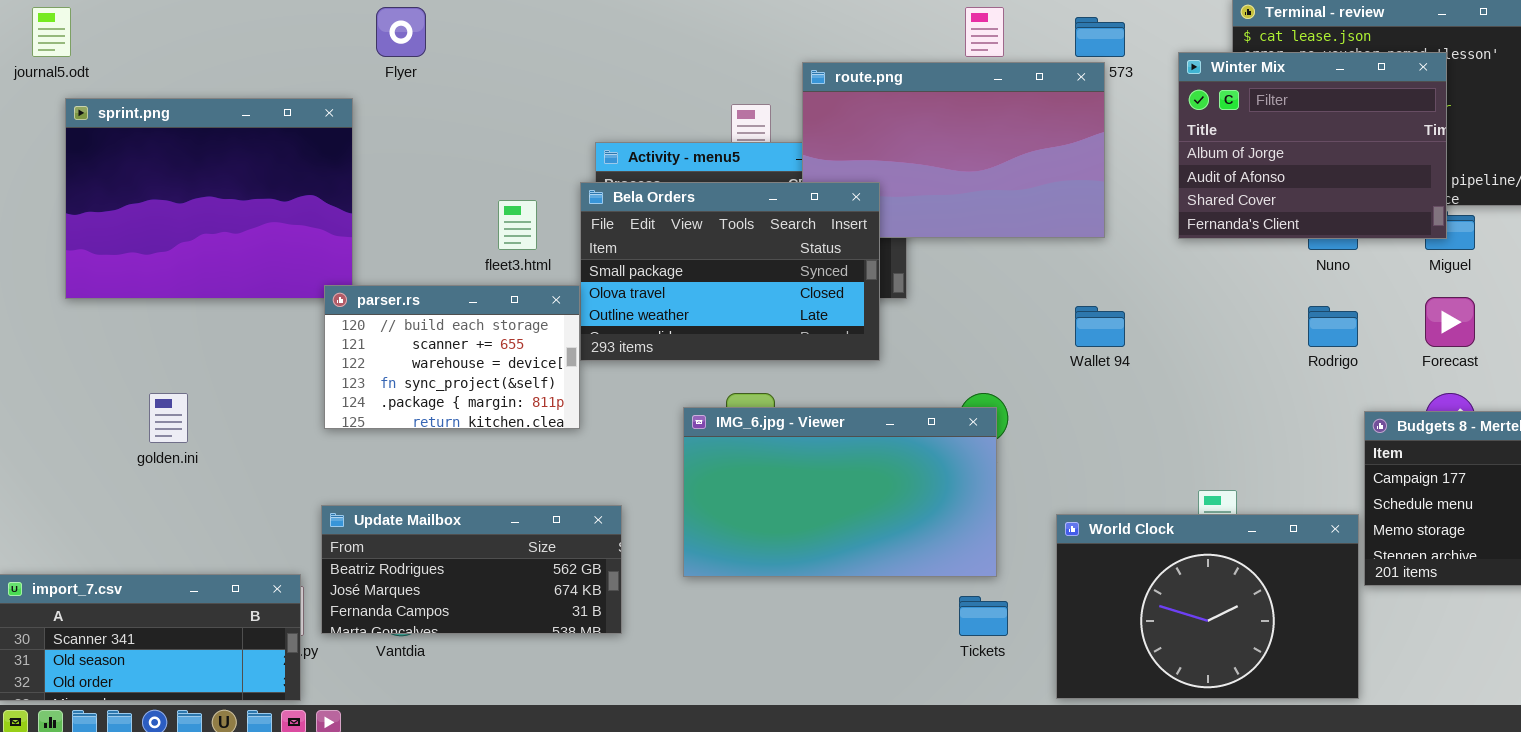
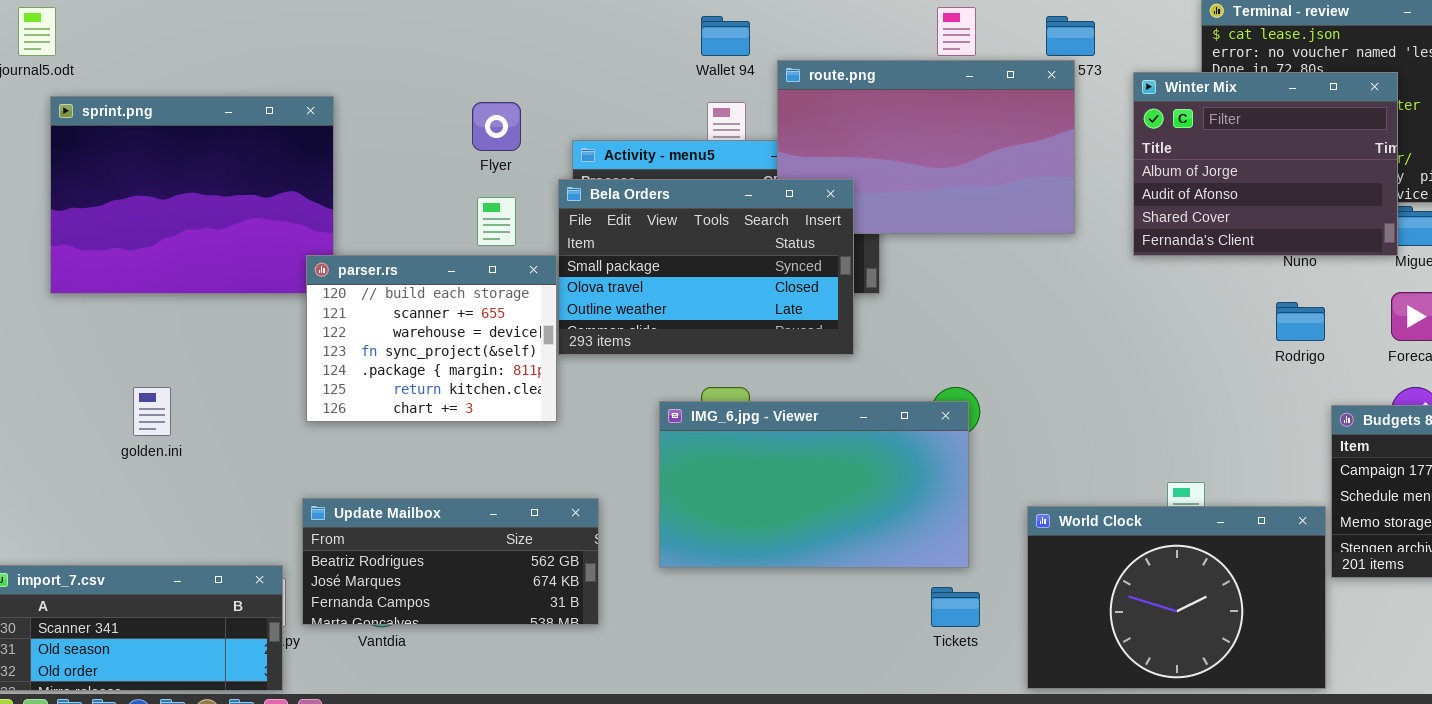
Flyer: [376,7,426,57] -> [472,102,521,151], moved
Winter Mix: [1178,52,1447,239] -> [1133,72,1398,256], moved
parser.rs: [324,285,580,429] -> [306,255,557,422], resized
Wallet 94: [1075,306,1125,347] -> [701,16,750,56], moved

